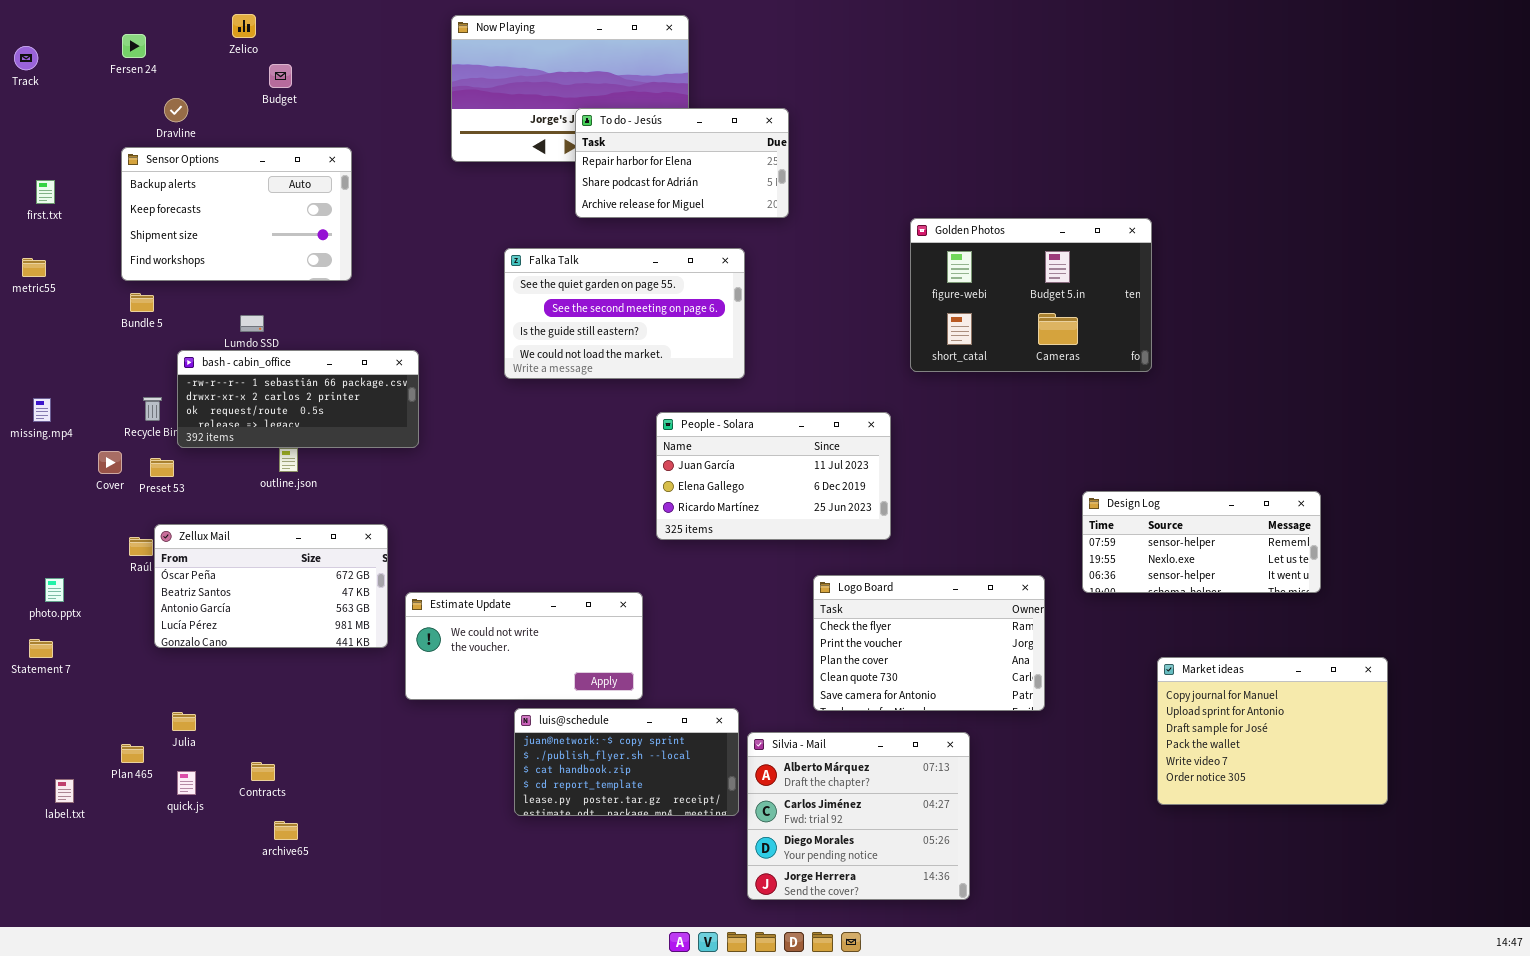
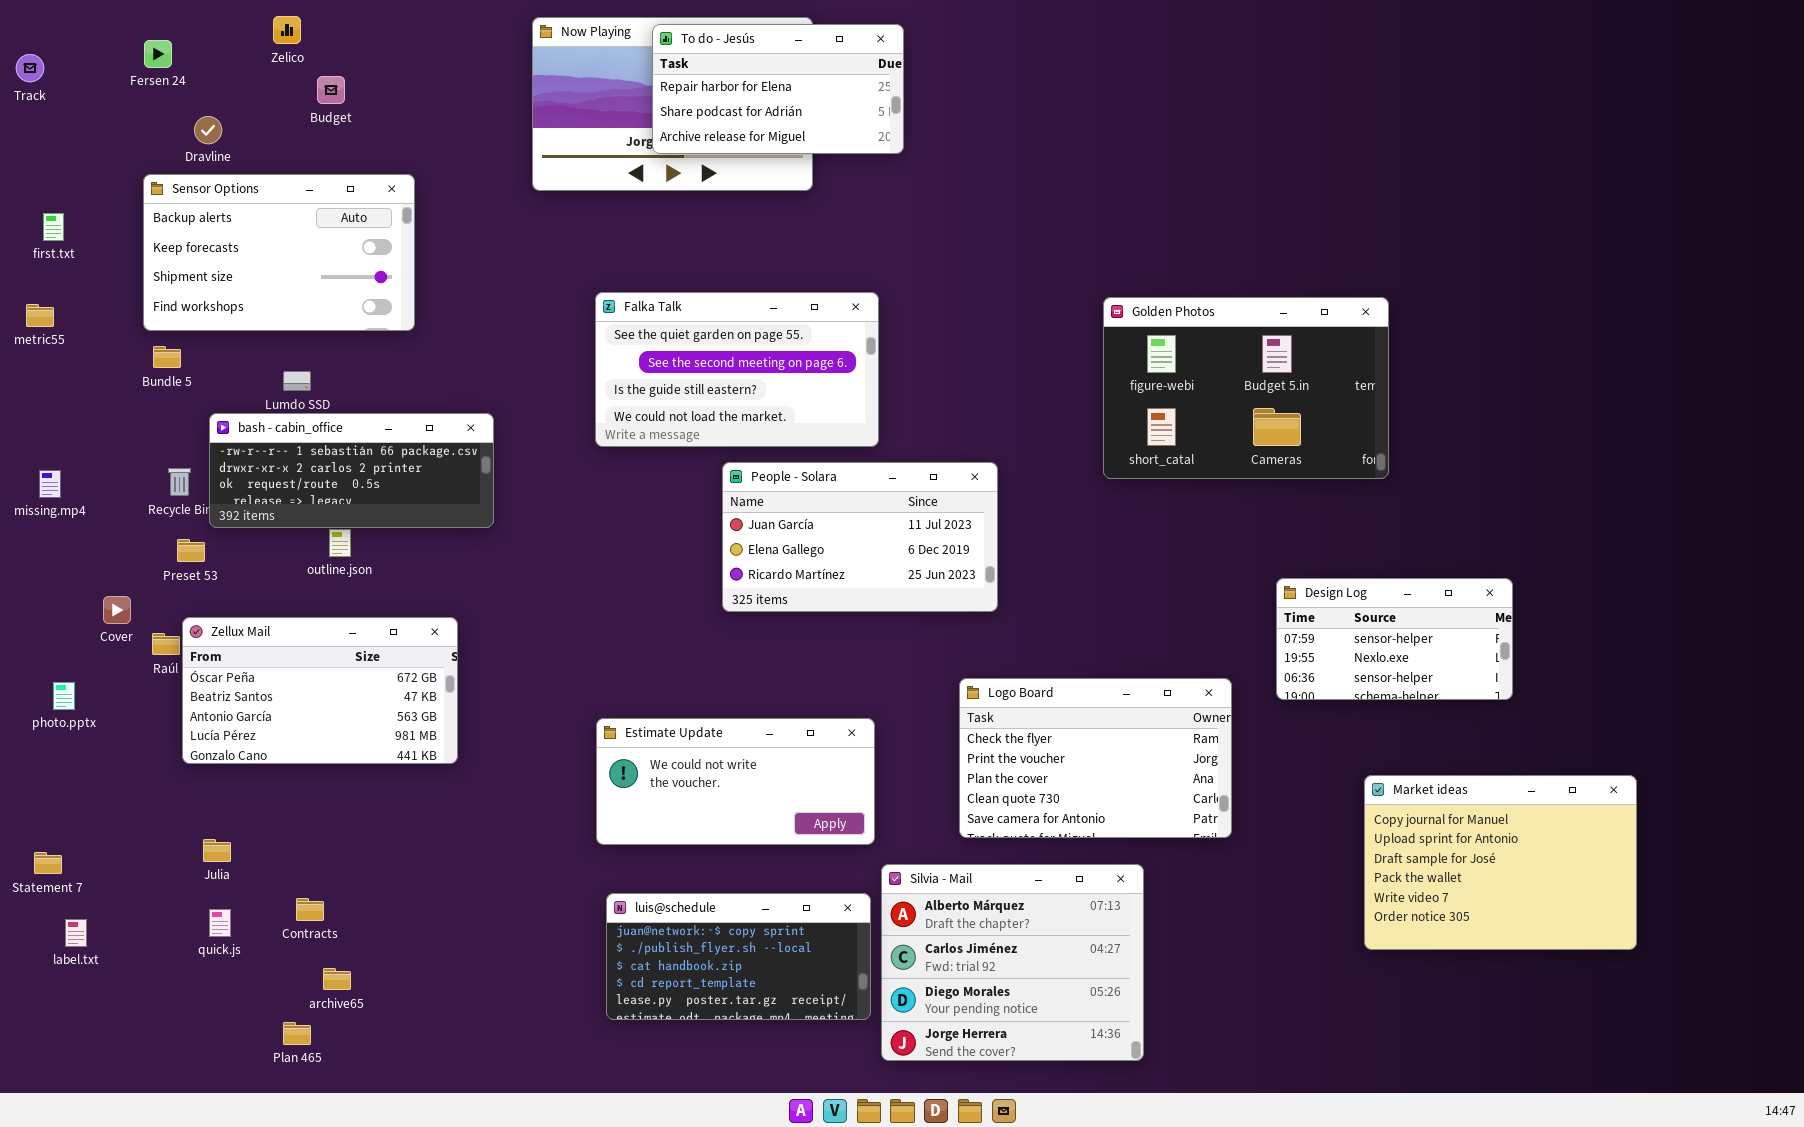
To do - Jesús: [575,108,789,218] -> [652,24,904,154], moved
Golden Photos: [910,218,1152,372] -> [1103,297,1389,479], moved
People - Solara: [656,412,891,540] -> [722,462,998,612], moved
Cover: [98,451,122,474] -> [103,596,131,624], moved
Design Log: [1082,491,1321,593] -> [1276,578,1513,700], resized
Estimate Update: [405,592,643,700] -> [596,718,875,845], moved
Statement 7: [29,639,53,658] -> [34,852,62,874], moved
luis@schedule: [514,708,739,816] -> [606,893,871,1020], moved
Plan 465: [121,744,144,763] -> [283,1022,311,1045], moved

